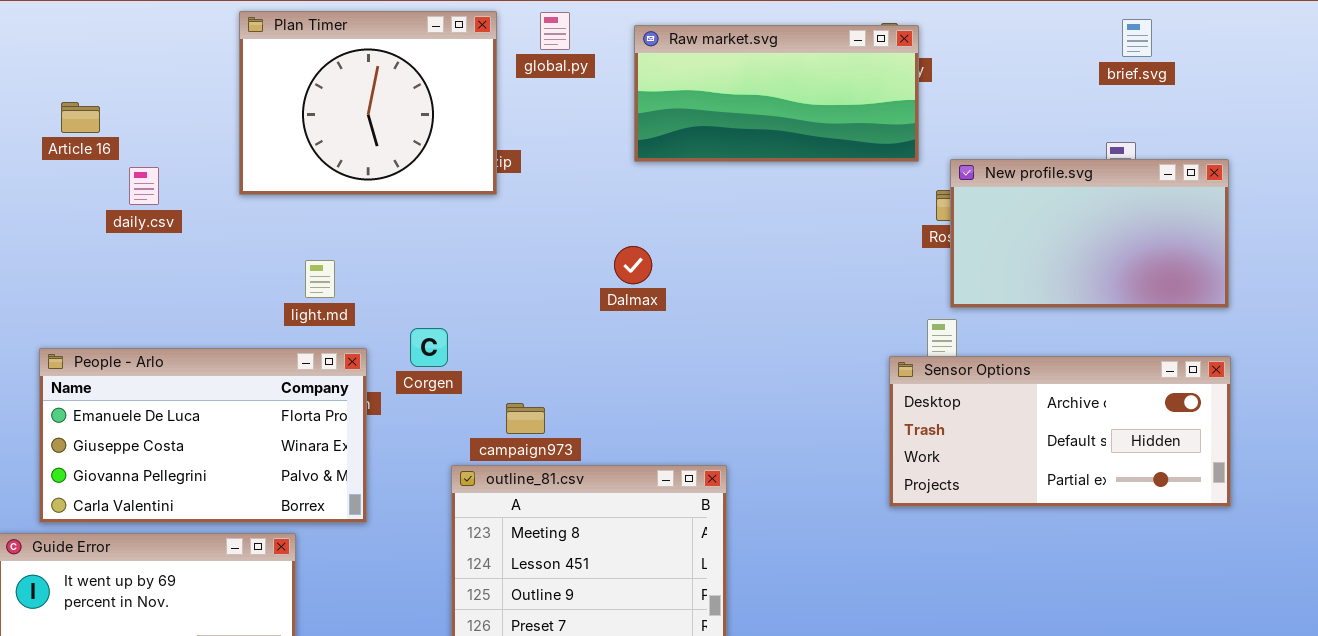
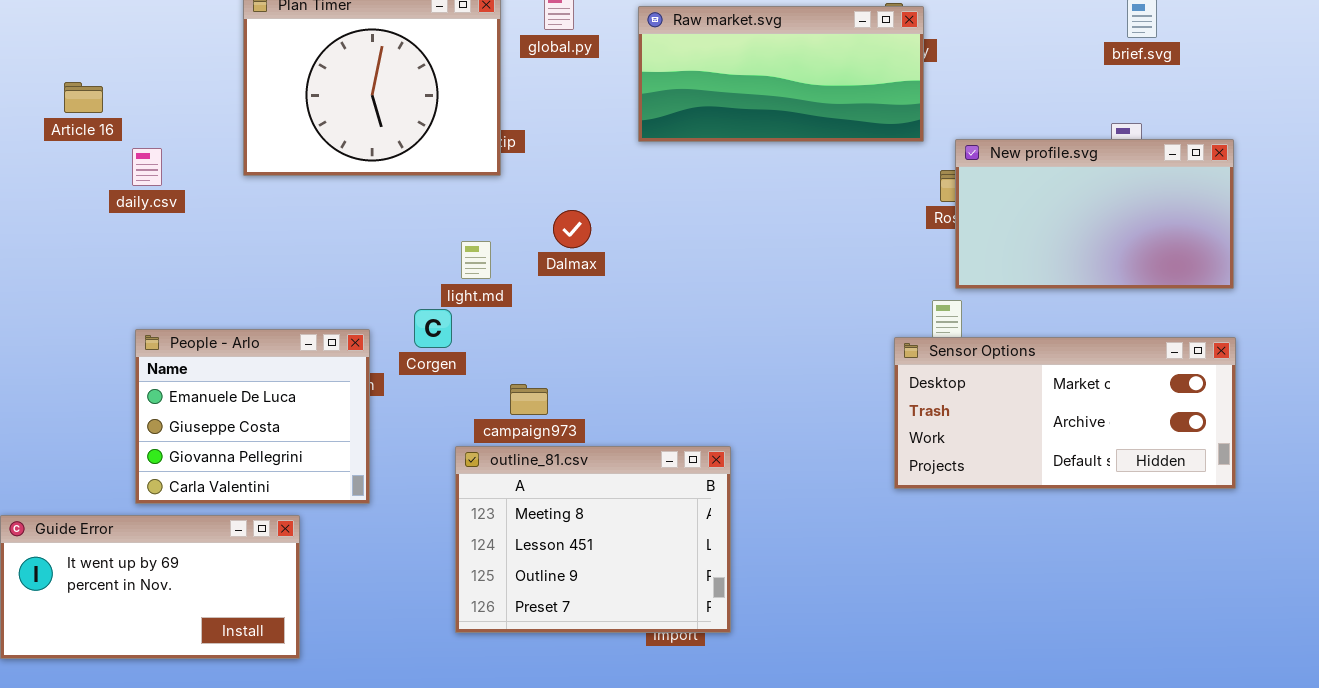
Dalmax: [614,246,652,284] -> [553,210,591,248], moved
light.md: [305,260,335,298] -> [461,241,491,279], moved
People - Arlo: [39,348,367,523] -> [135,329,370,504], resized
Sensor Options: [889,356,1231,507] -> [894,337,1236,489], scrolled up 1 row

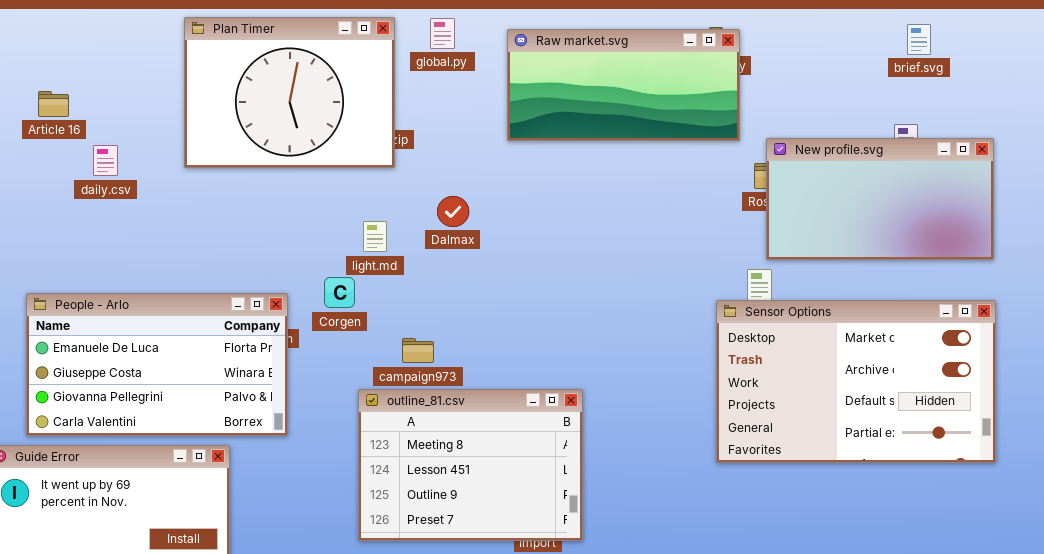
People - Arlo: [135,329,370,504] -> [26,293,288,436], resized
Sensor Options: [894,337,1236,489] -> [716,300,996,463], resized

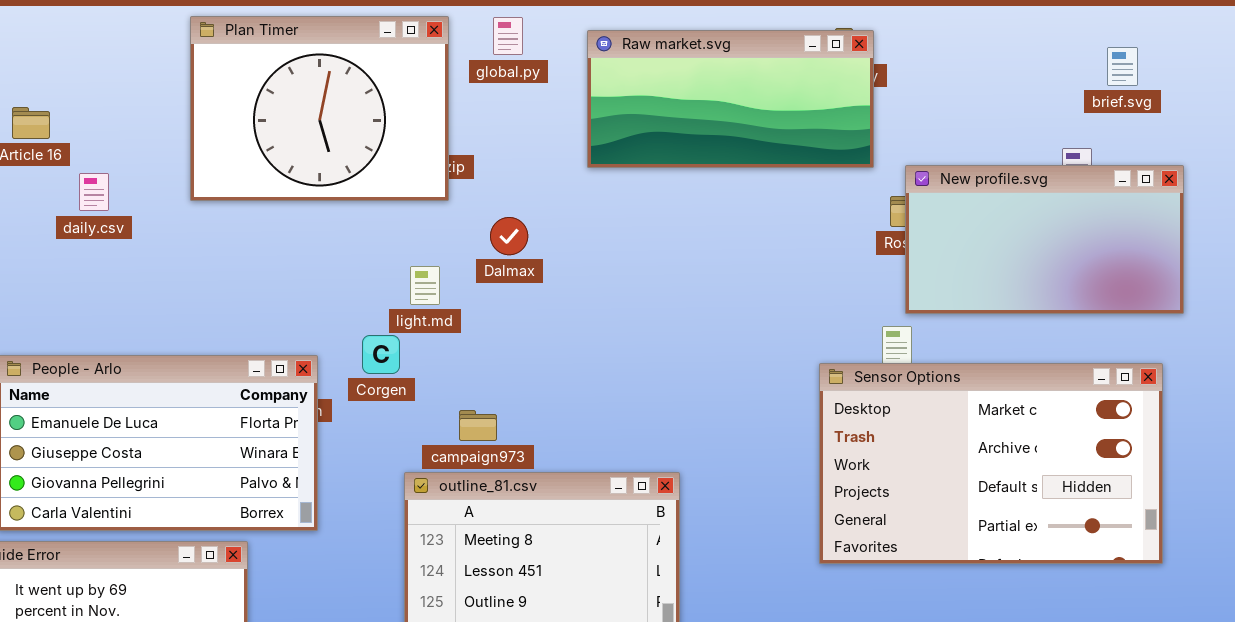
brief.svg: [907,24,931,55] -> [1107,47,1138,86], moved
Dalmax: [437,196,469,227] -> [490,217,528,255], moved
Sensor Options: [716,300,996,463] -> [819,363,1163,564], moved

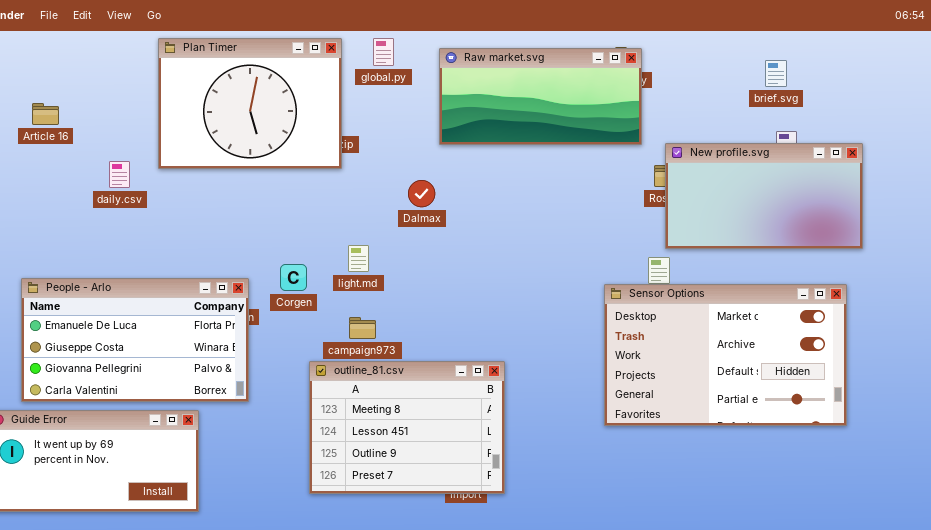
brief.svg: [1107,47,1138,86] -> [765,60,787,87], moved
daily.csv: [79,173,109,211] -> [109,161,130,188], moved
Dalmax: [490,217,528,255] -> [408,180,435,207], moved
light.md: [410,266,440,305] -> [348,245,369,272], moved

